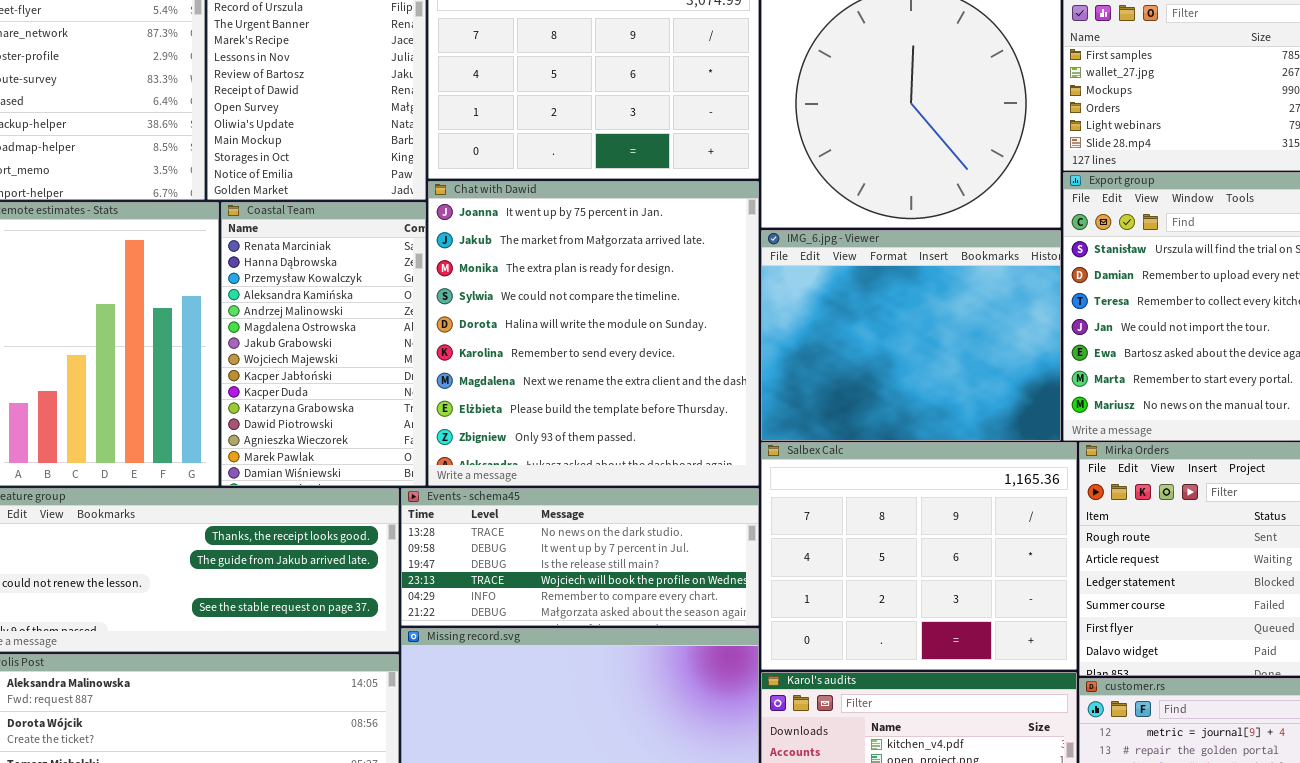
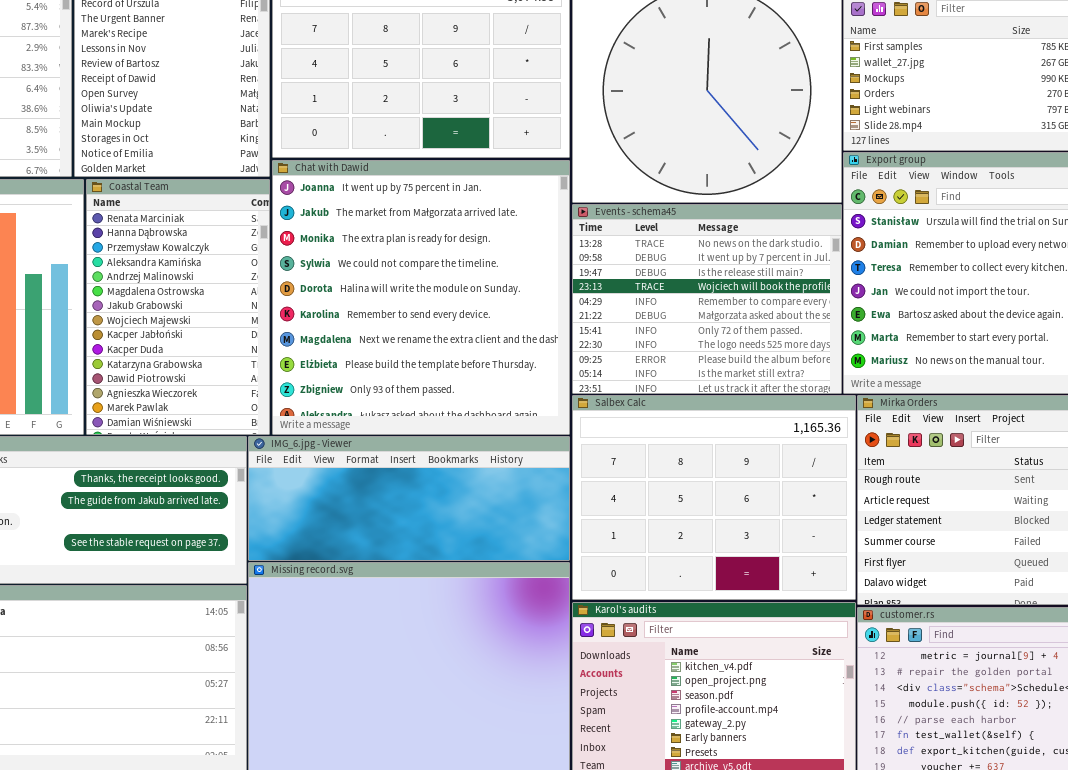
IMG_6.jpg - Viewer: [761,230,1061,441] -> [248,436,570,561], moved, resized
Events - schema45: [401,488,759,626] -> [572,204,842,394], moved, resized

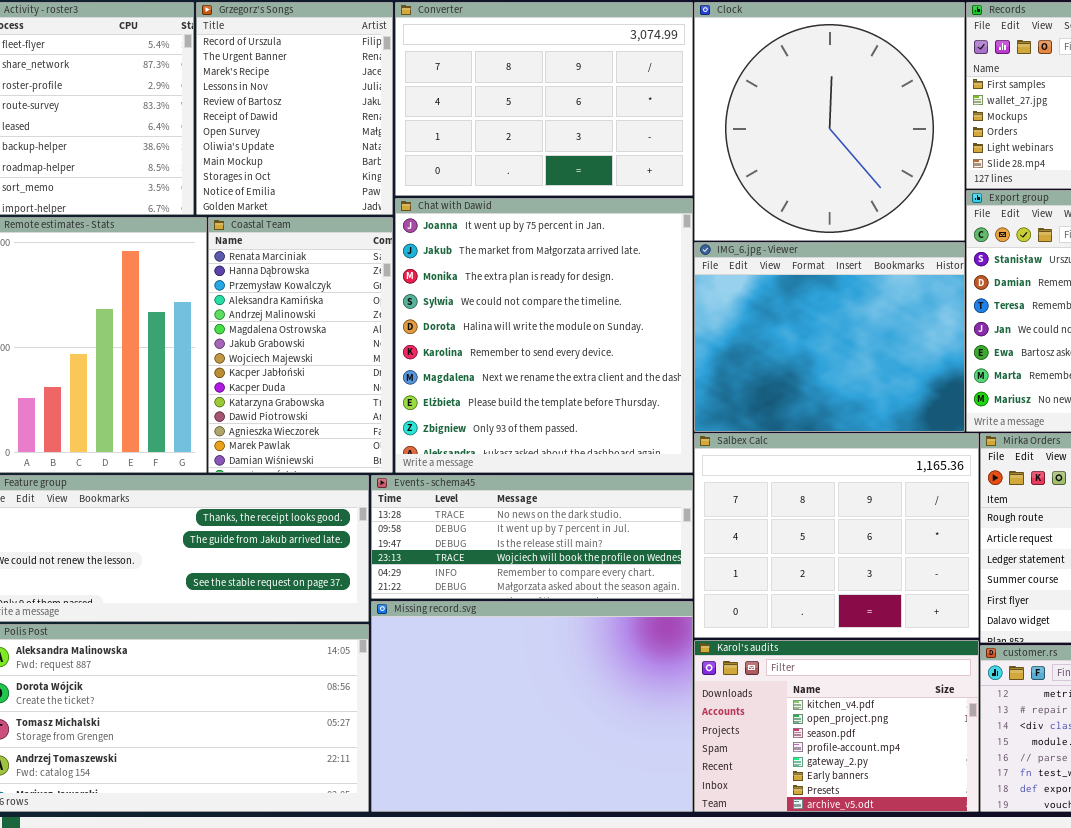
Events - schema45: [572,204,842,394] -> [371,475,693,599], moved, resized
IMG_6.jpg - Viewer: [248,436,570,561] -> [694,242,965,432], moved, resized

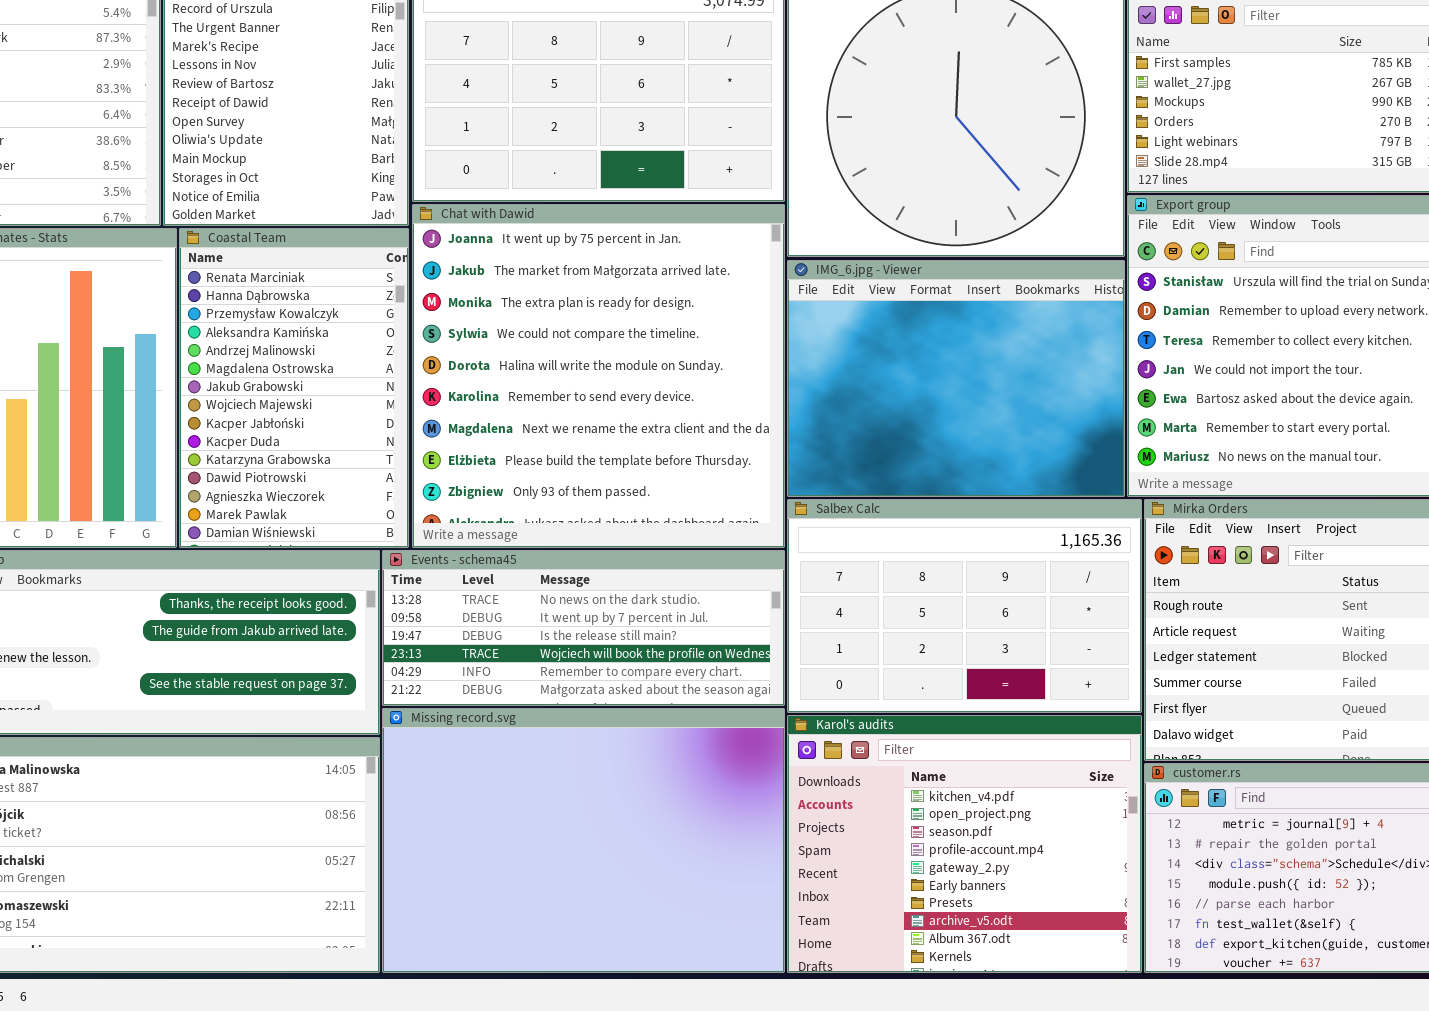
Salbex Calc: [694,433,979,638] -> [787,499,1142,713], resized
Karol's audits: [694,640,979,812] -> [787,715,1142,973], resized

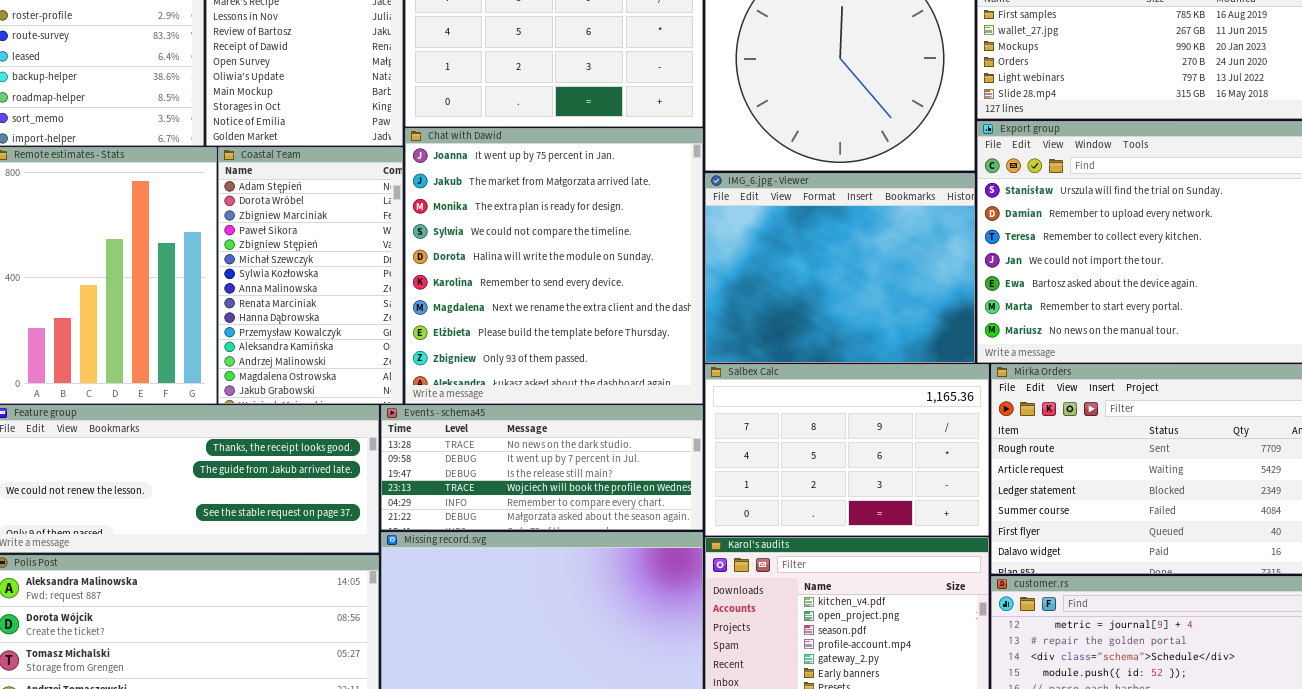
Coastal Team: [179,228,409,548] -> [218,147,403,404], scrolled up 8 rows

